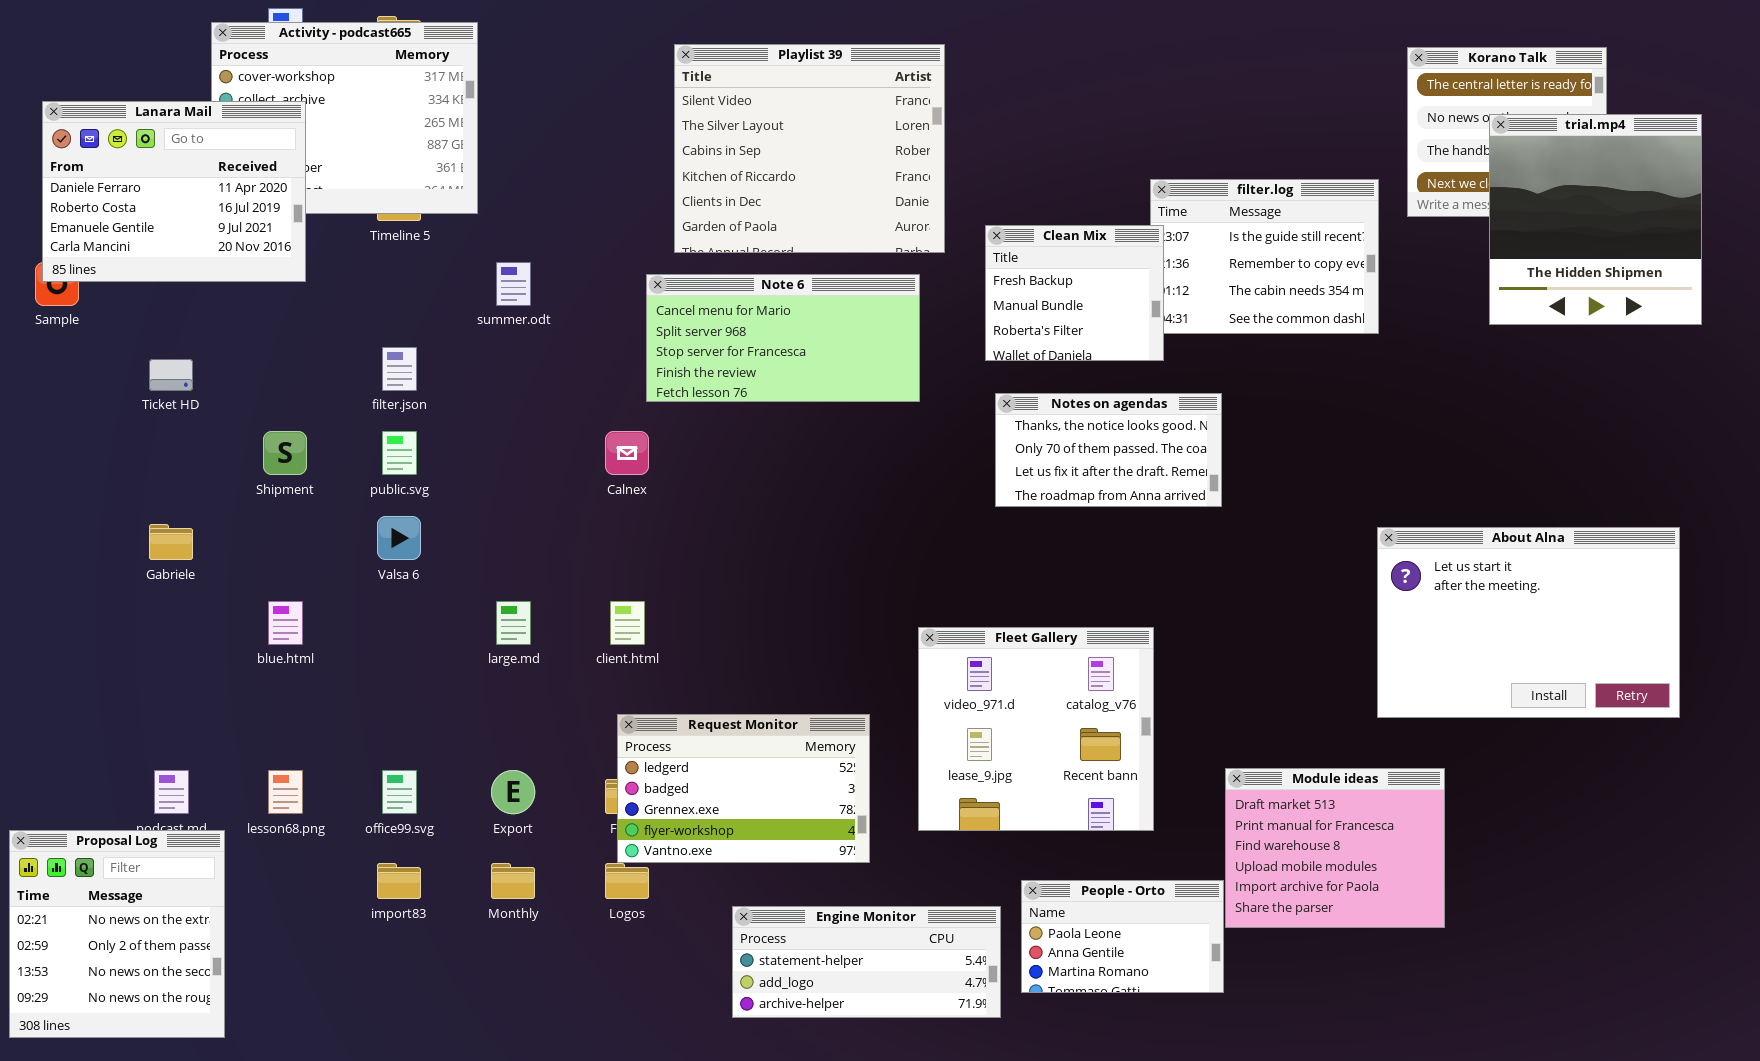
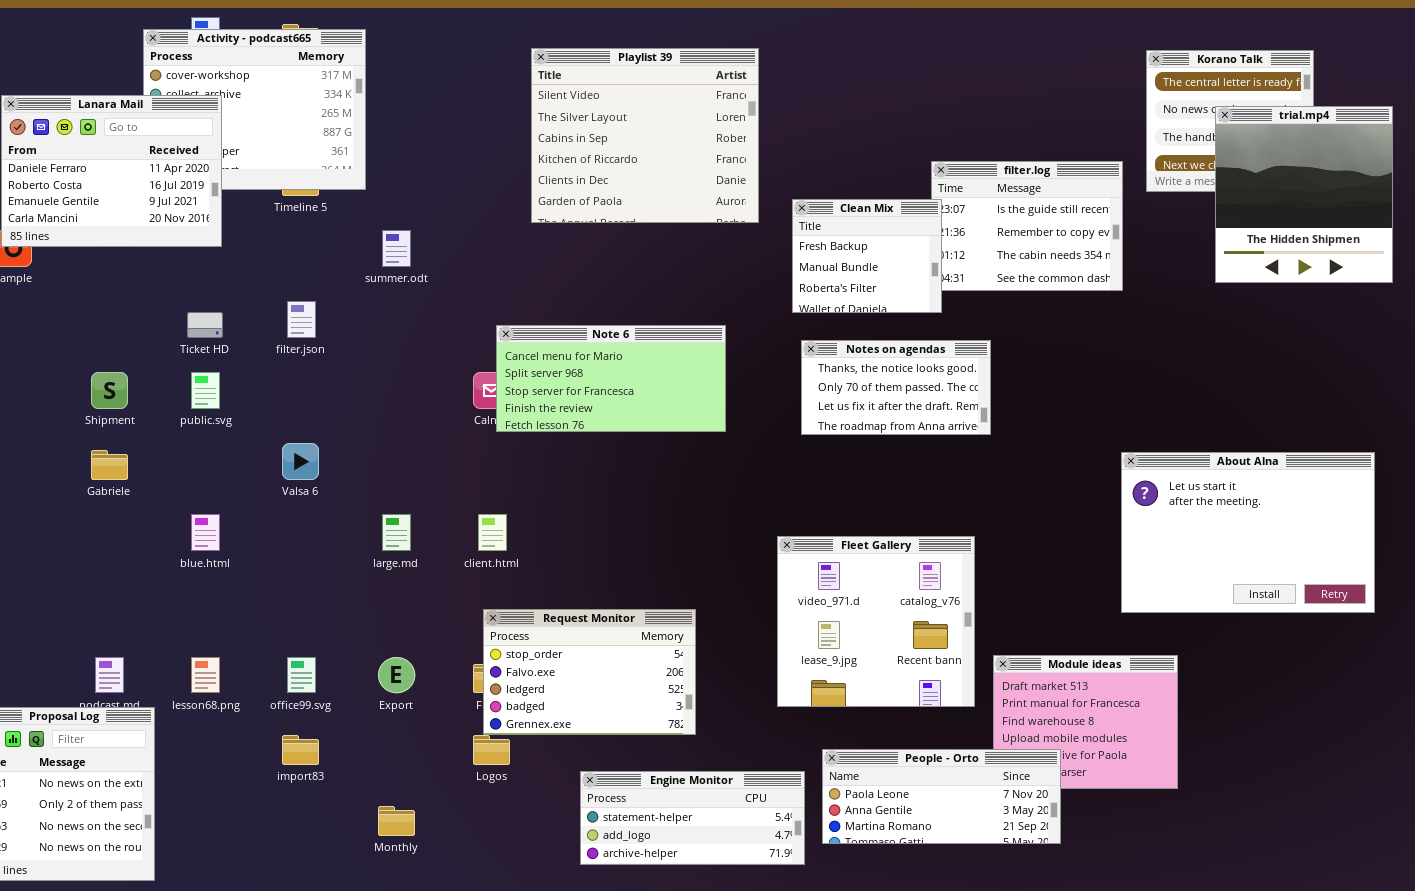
Note 6: [646,274,920,402] -> [496,325,726,432], moved
Ticket HD: [149,359,193,391] -> [187,312,223,338], moved
Shipment: [263,431,307,475] -> [91,372,128,409], moved
public.svg: [382,431,417,475] -> [191,372,220,409], moved
Fleet Gallery: [918,627,1154,831] -> [777,536,975,707], moved
Request Monitor: [617,714,870,863] -> [483,609,696,735], scrolled up 2 rows
Monthly: [491,863,535,899] -> [378,806,415,836], moved
People - Orto: [1021,880,1224,993] -> [822,749,1061,844], resized

